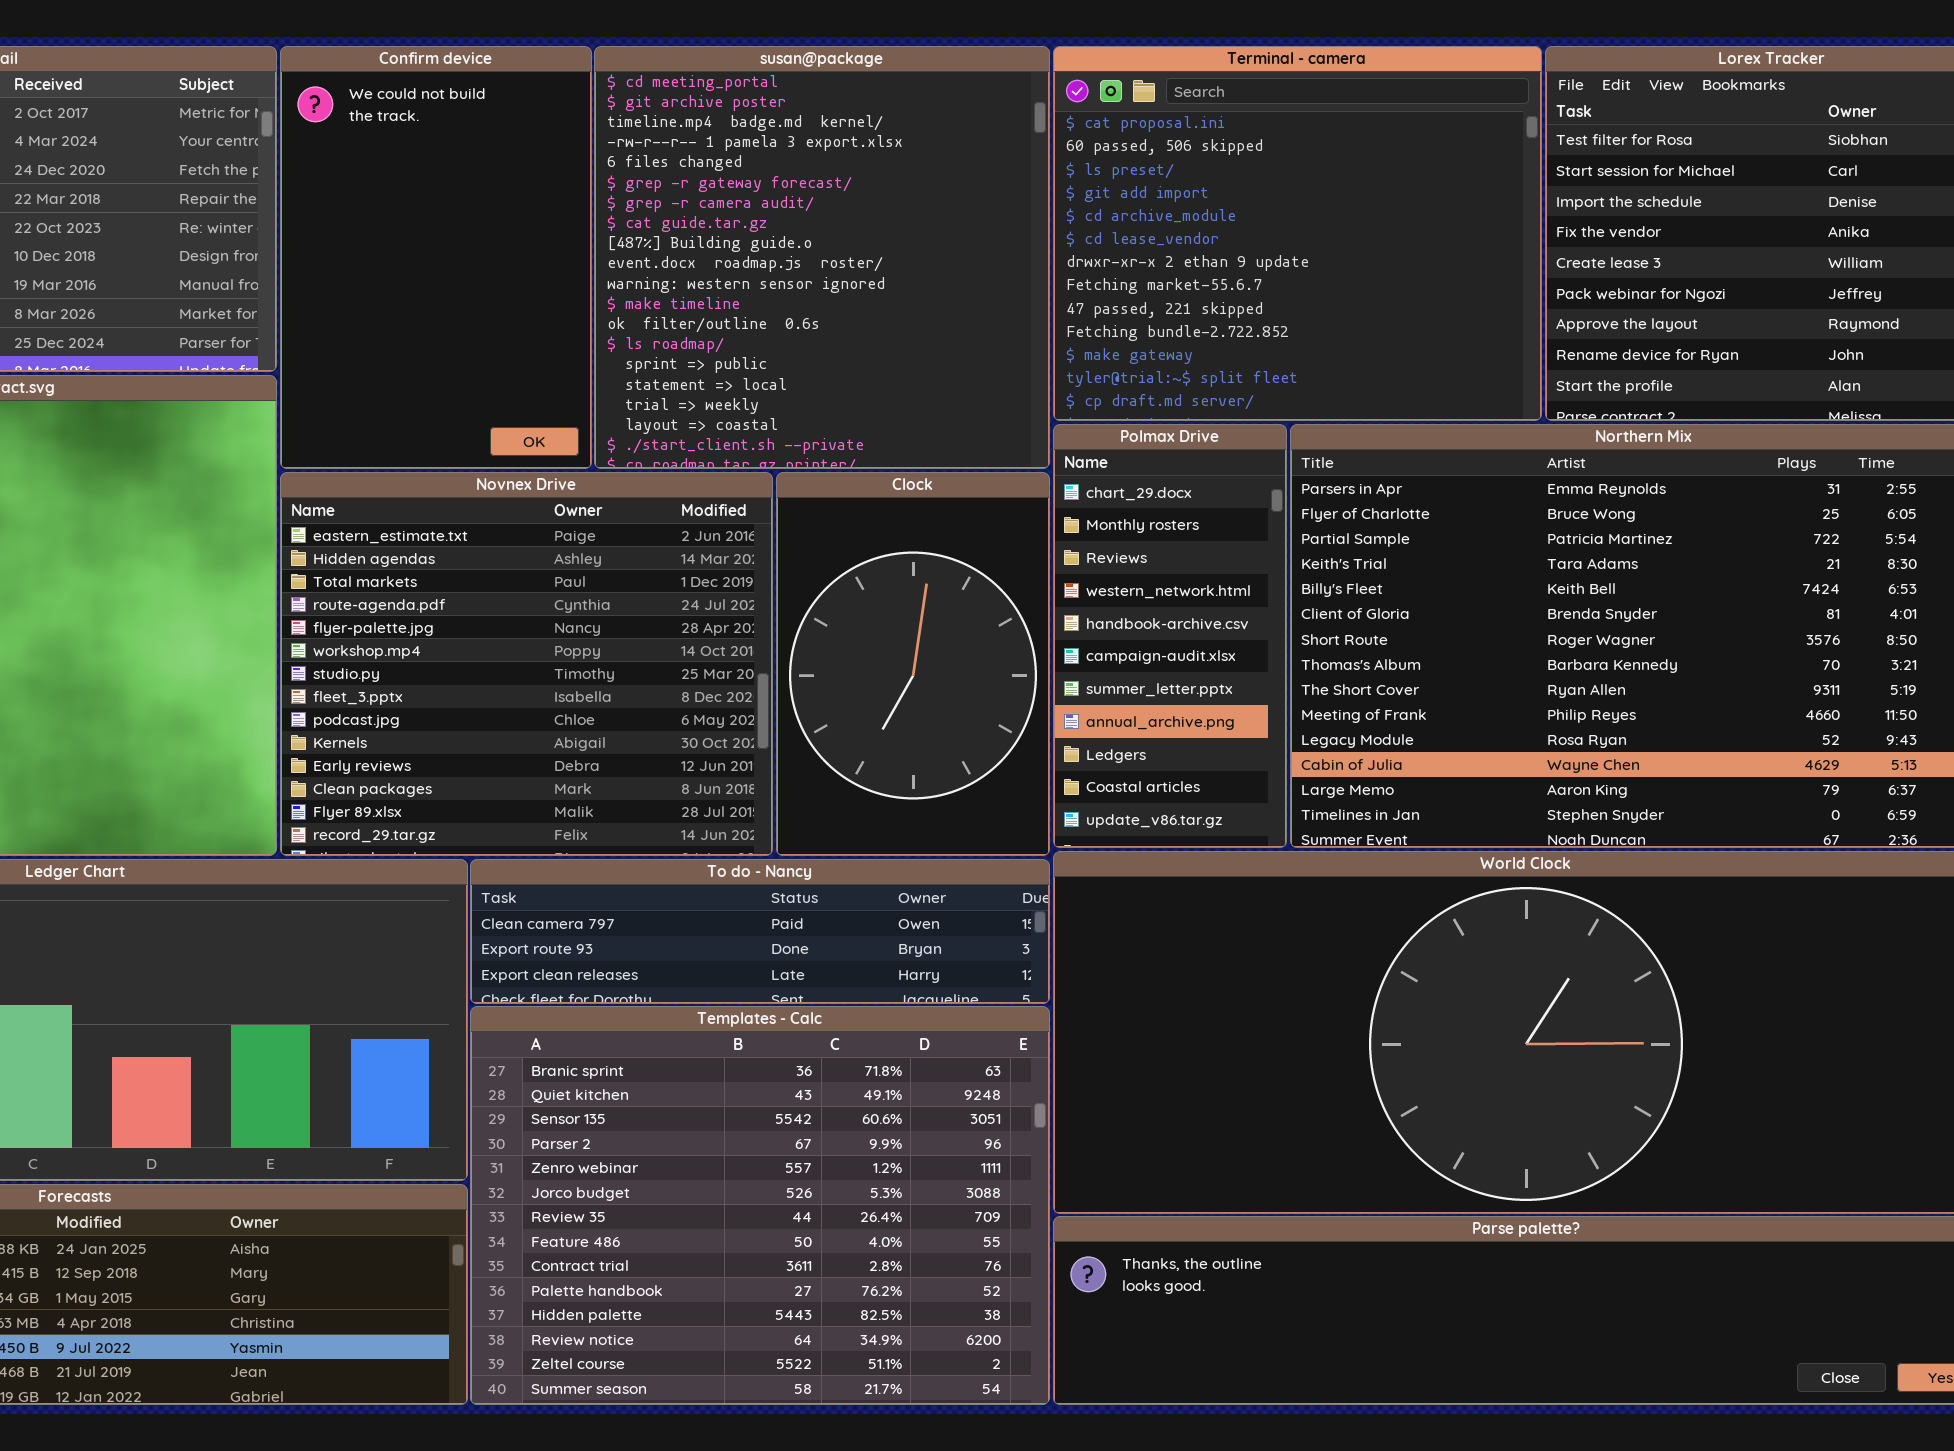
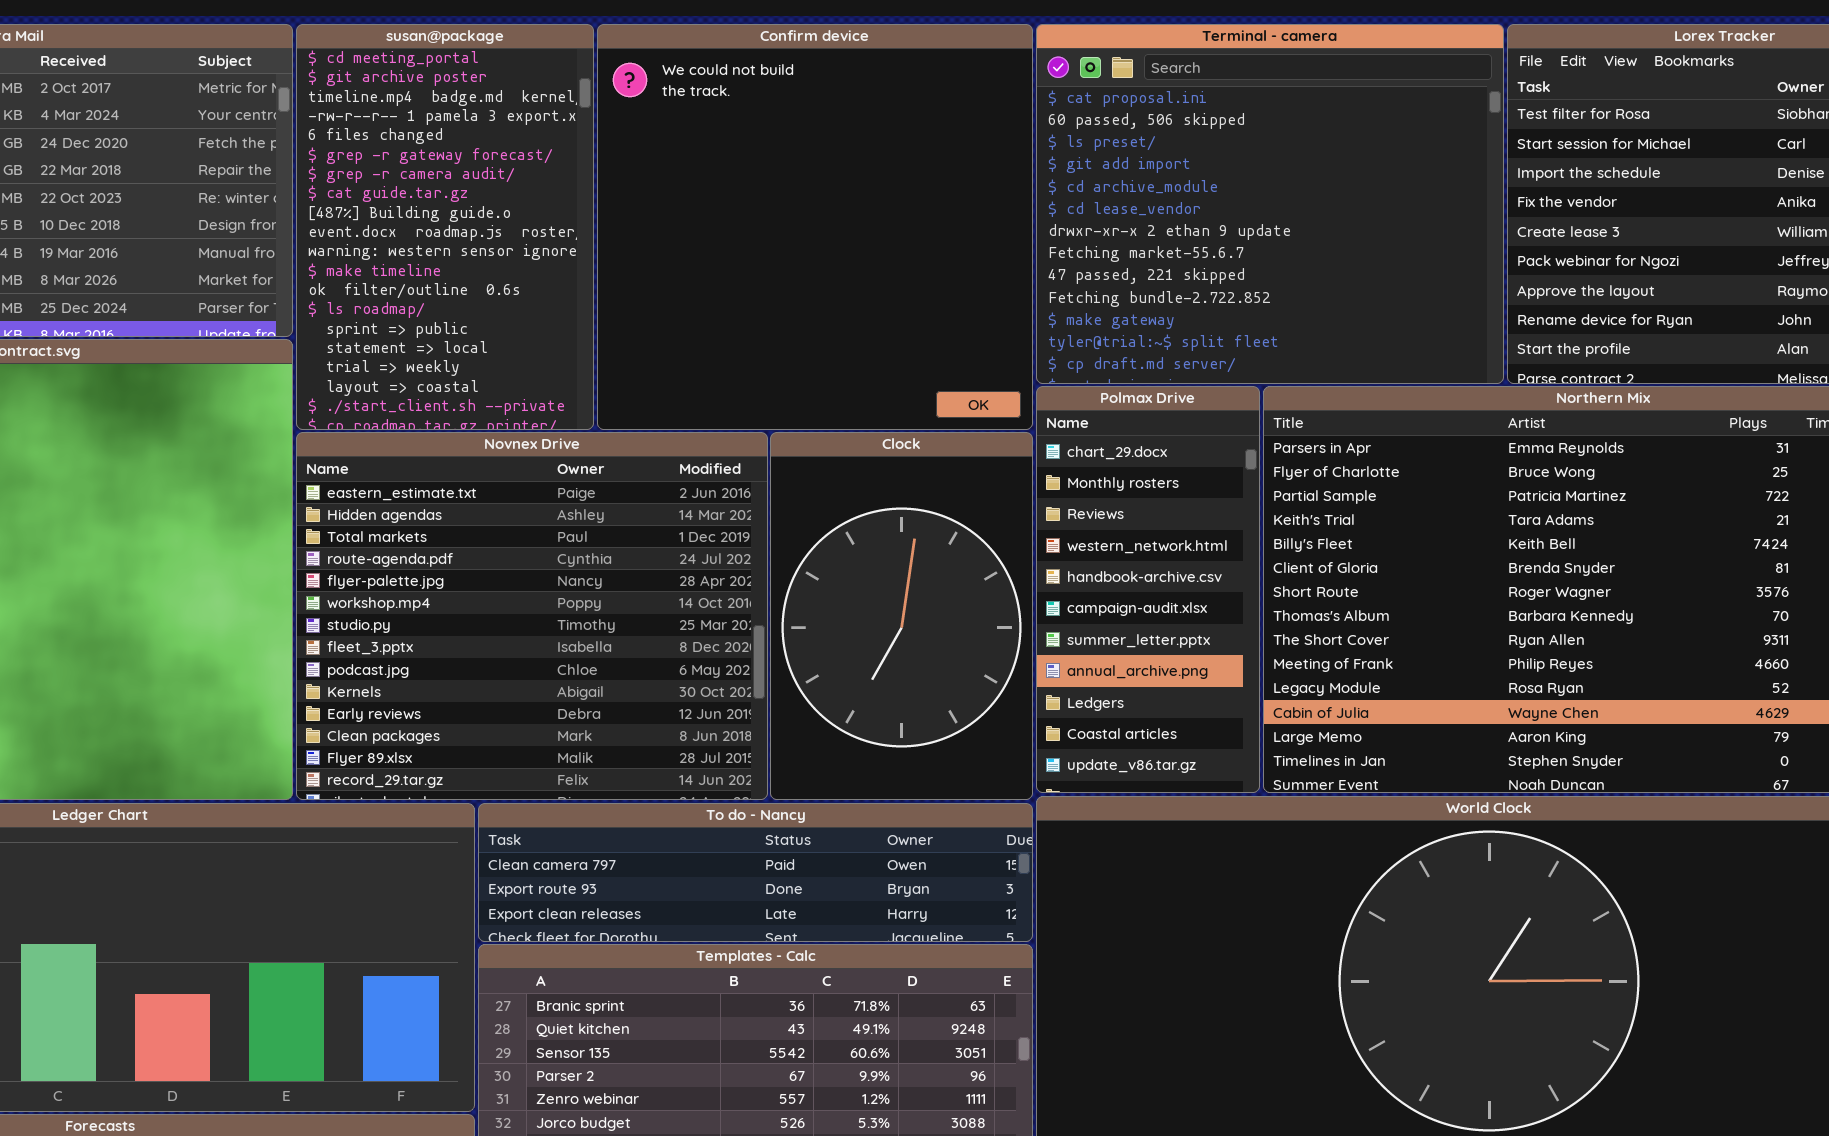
Confirm device: [280,46,592,469] -> [597,24,1033,430], moved, resized
susan@package: [594,46,1050,469] -> [296,24,594,430], moved, resized

